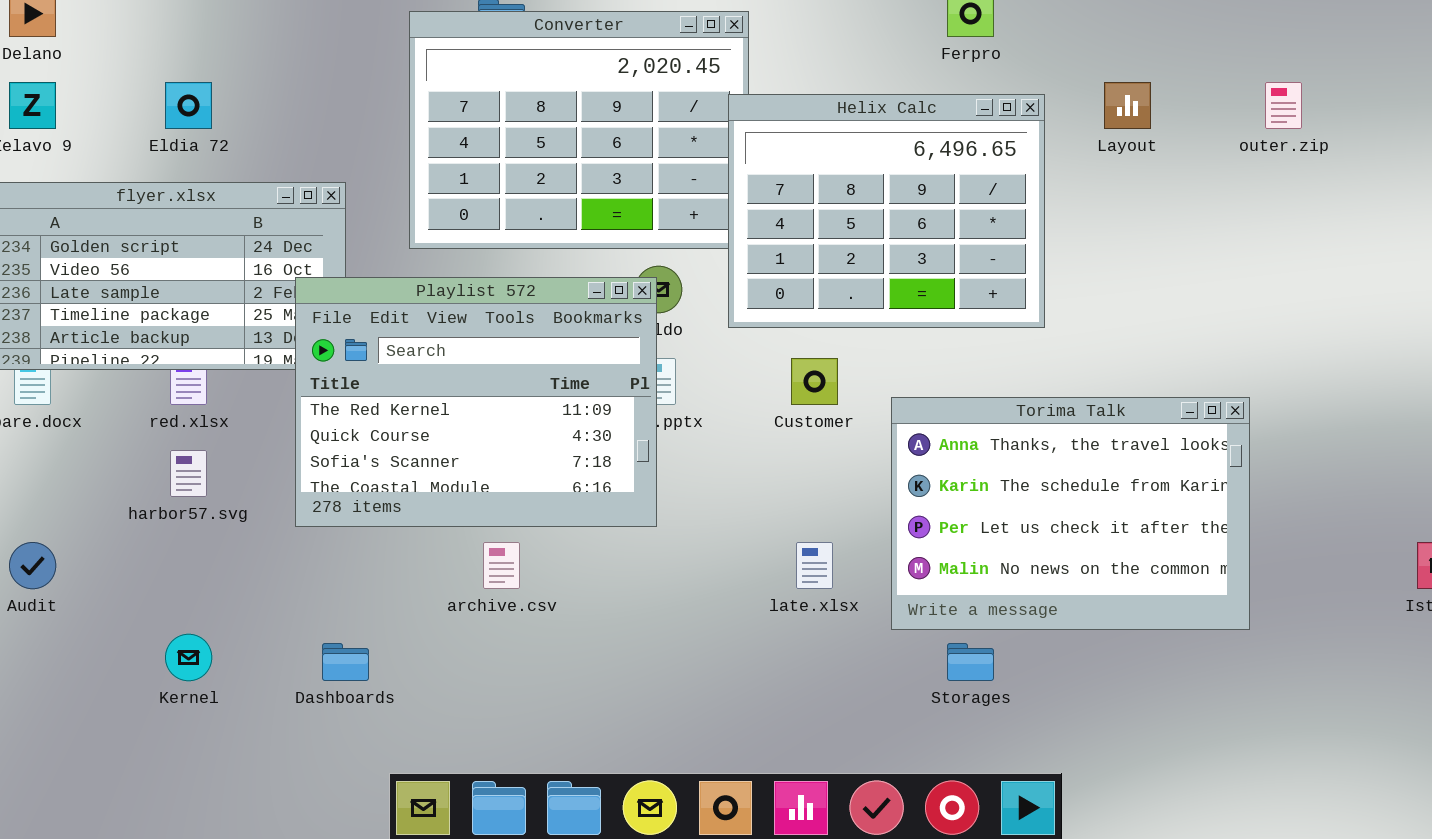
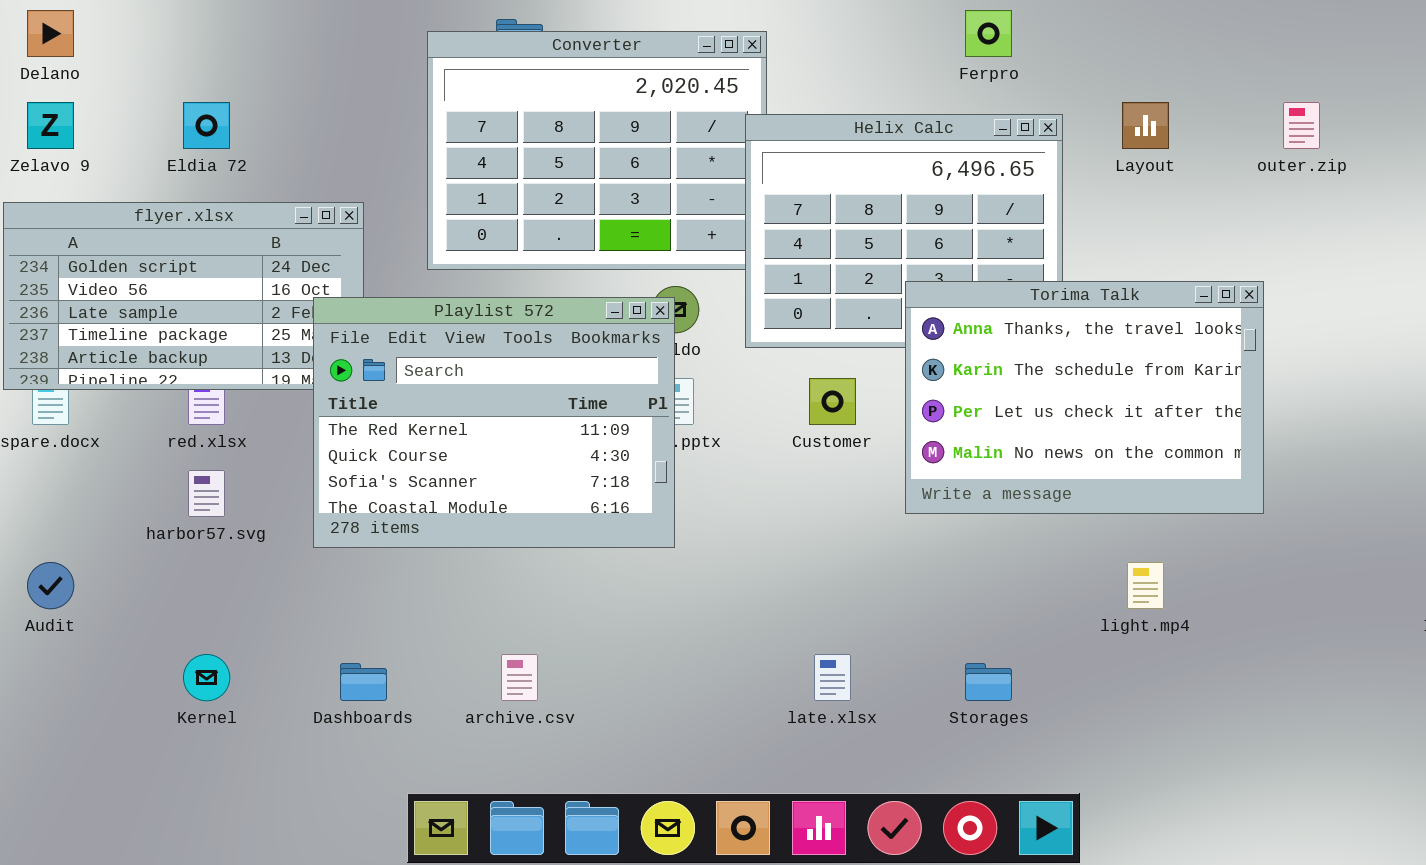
Torima Talk: [891,397,1250,630] -> [905,281,1264,514], moved
archive.csv: [483,542,520,589] -> [501,654,538,701], moved
late.xlsx: [796,542,833,589] -> [814,654,851,701], moved

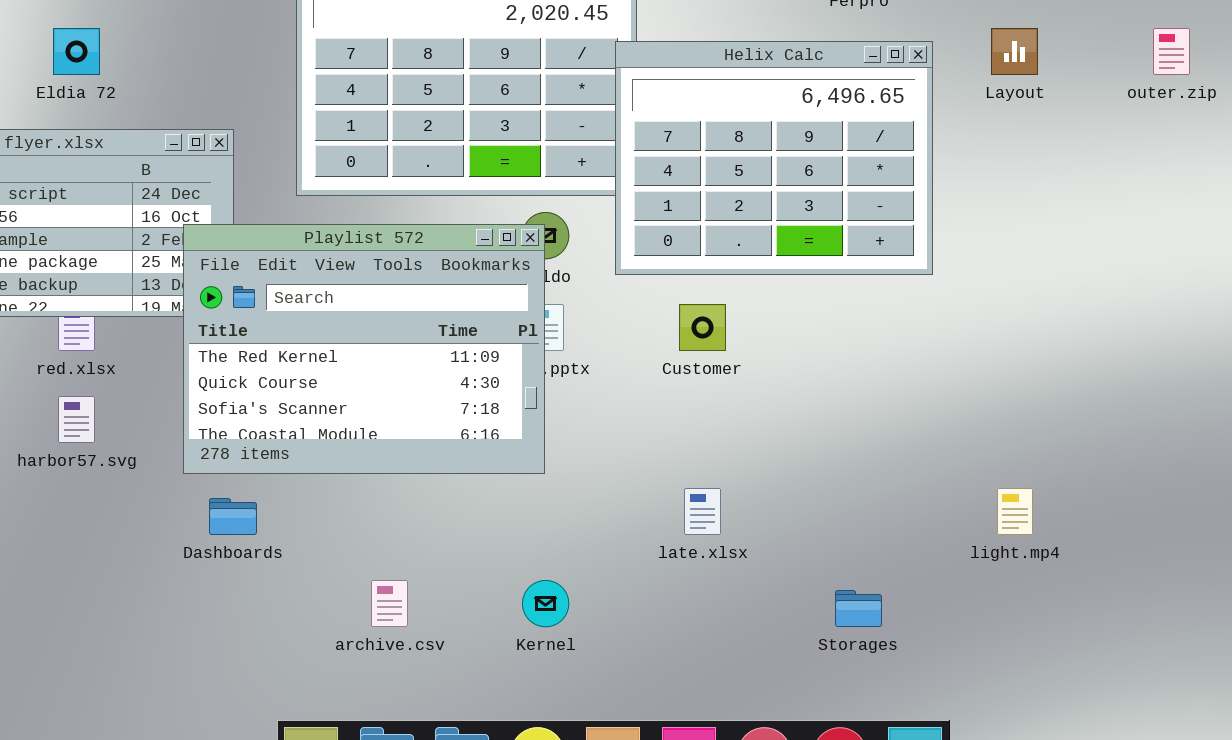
Torima Talk: [905,281,1264,514] -> none, closed
Kernel: [183,654,230,701] -> [522,580,569,627], moved
late.xlsx: [814,654,851,701] -> [684,488,721,535], moved
Dashboards: [340,663,387,701] -> [209,498,257,535], moved

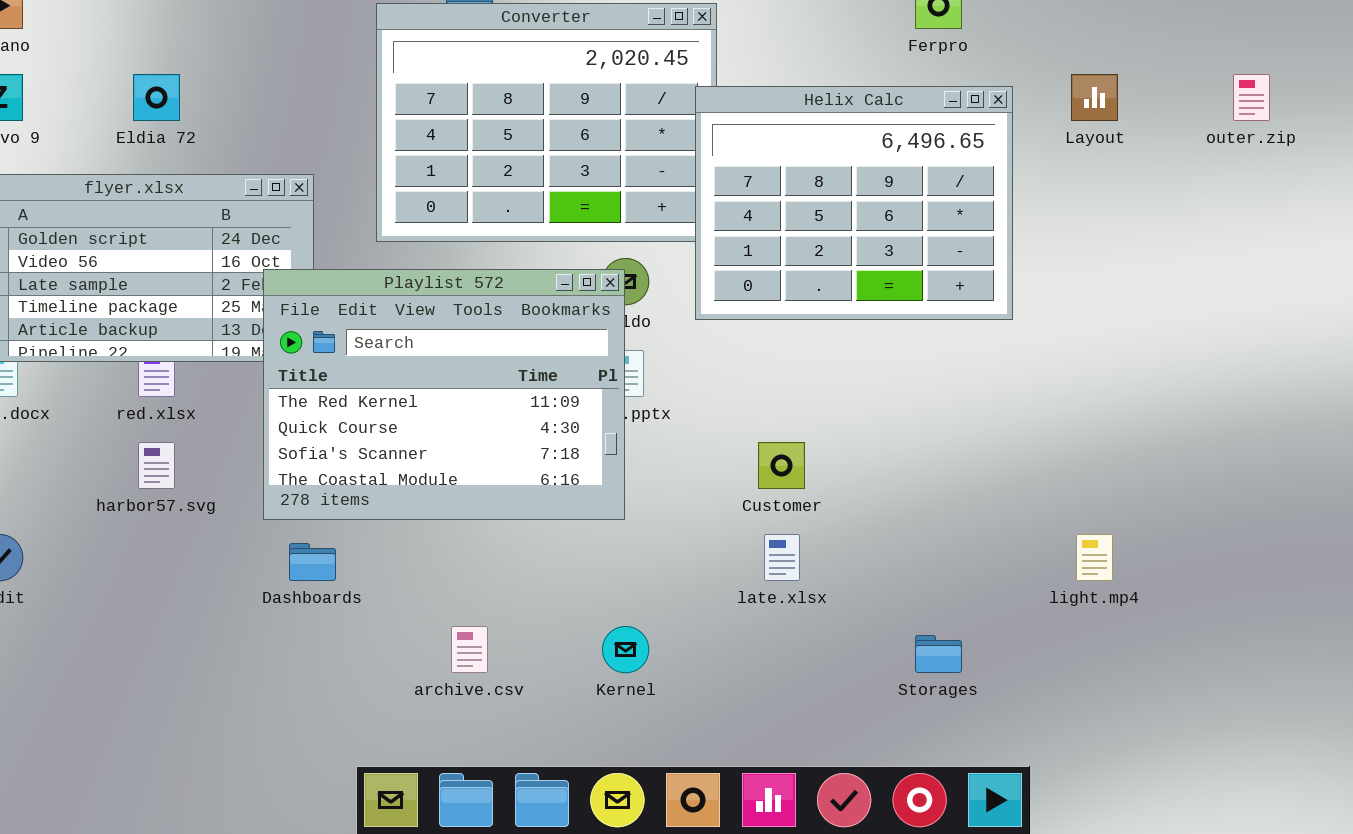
Customer: [679,304,726,351] -> [758,442,805,489], moved

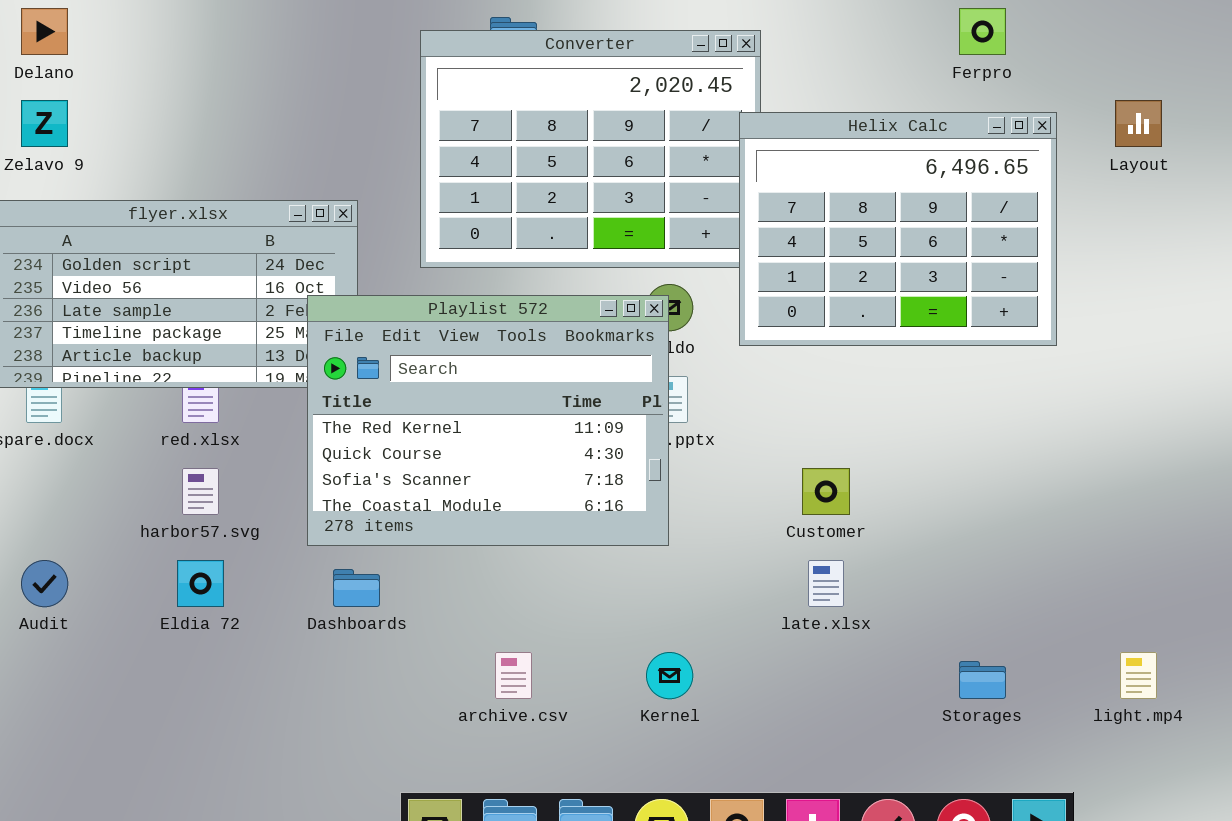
Eldia 72: [133,74,180,121] -> [177,560,224,607], moved
light.mp4: [1076,534,1113,581] -> [1120,652,1157,699], moved

